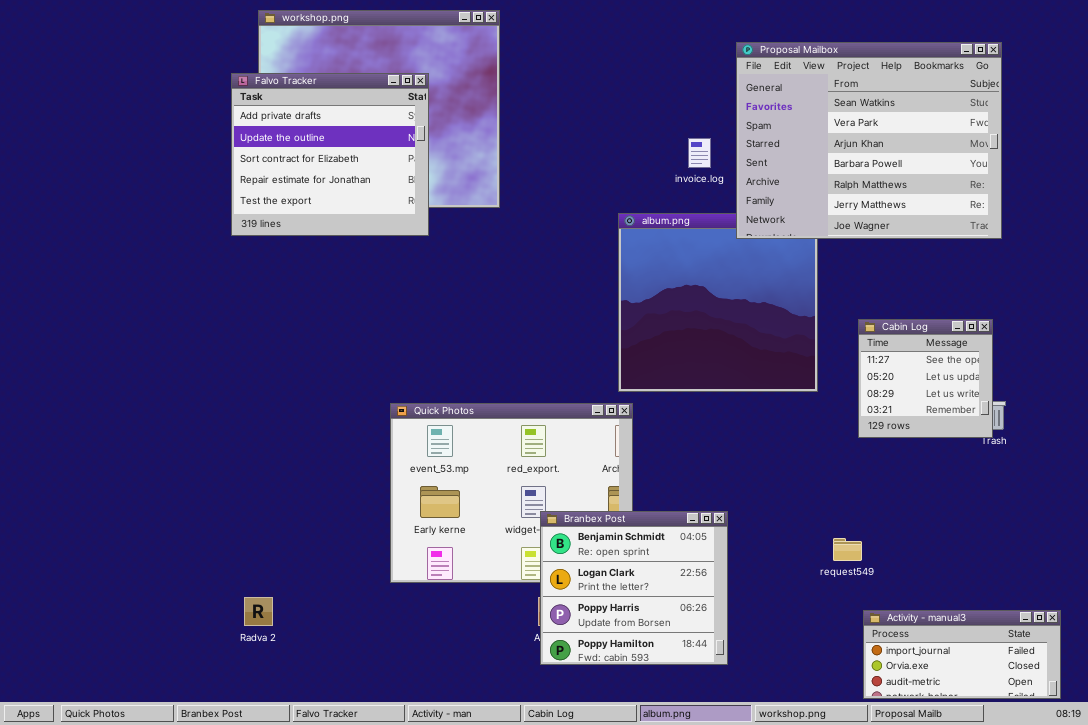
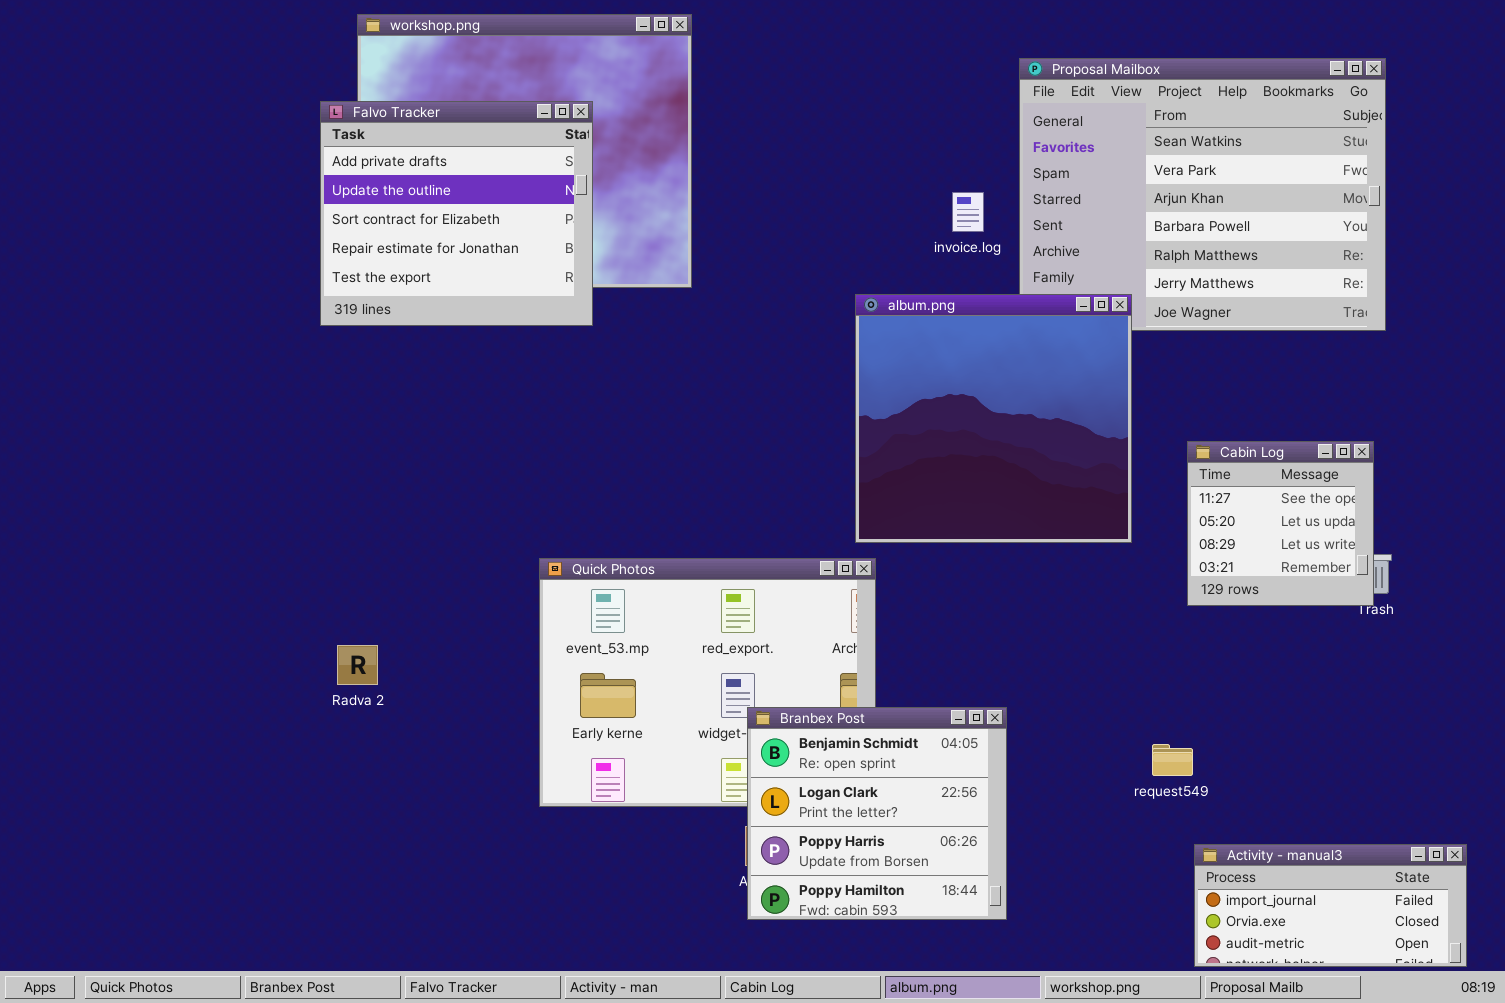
album.png: [618,213,818,392] -> [855,294,1132,543], raised
Radva 2: [244,597,273,626] -> [337,645,378,685], moved

